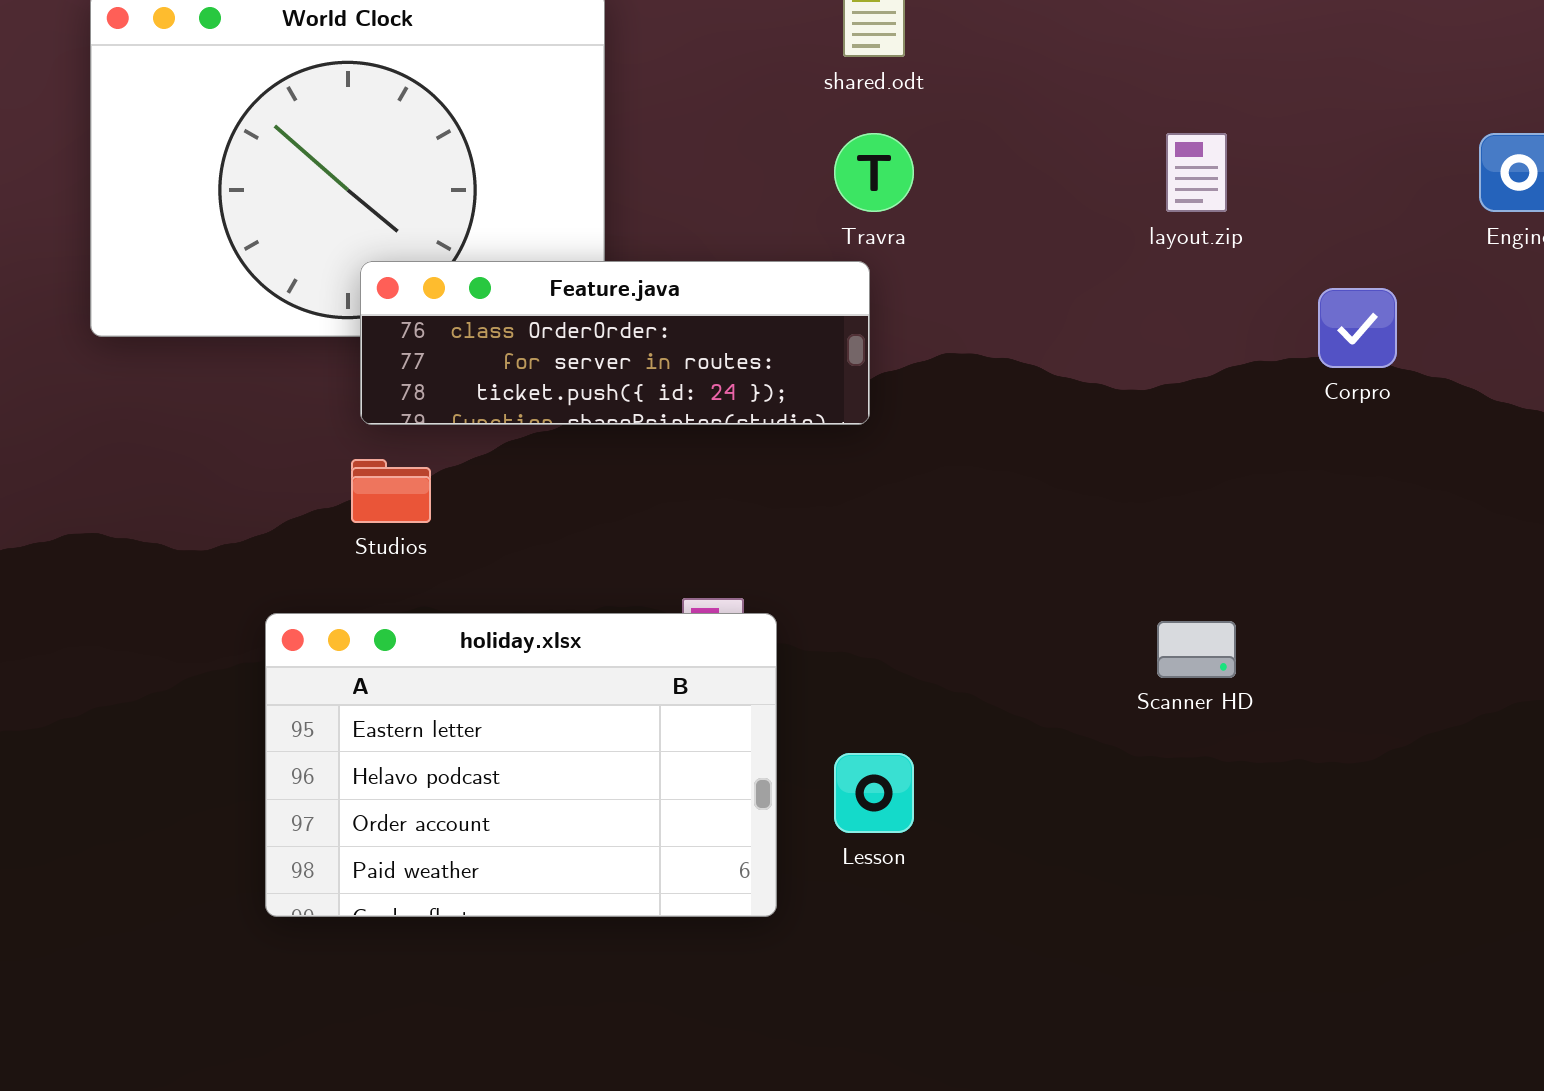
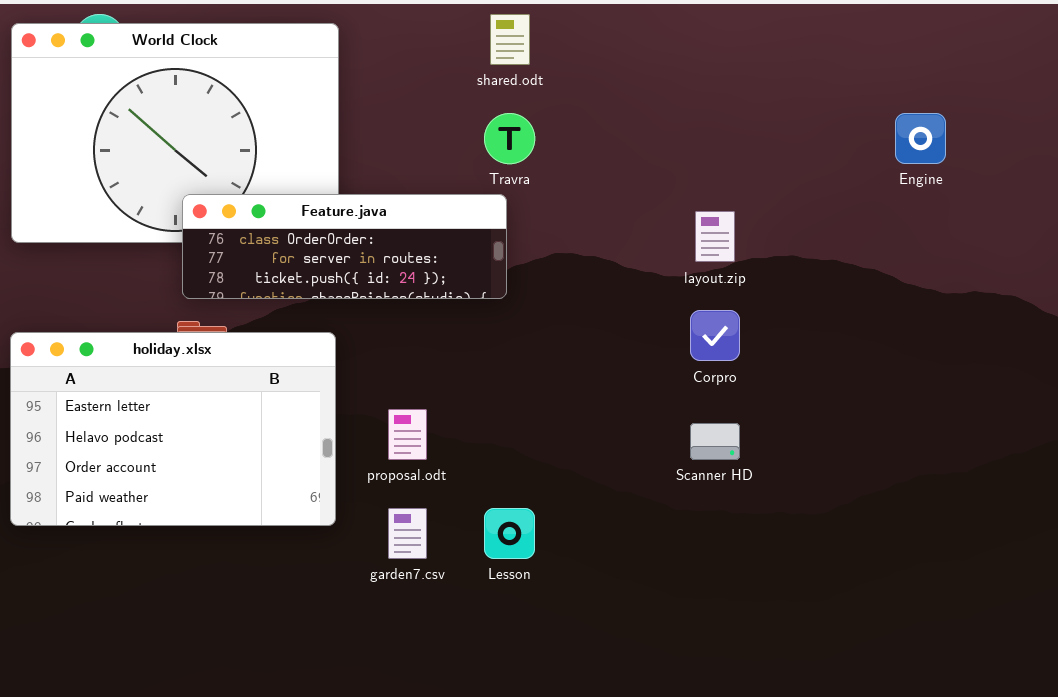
layout.zip: [1166,133,1227,212] -> [695,211,735,262], moved
Corpro: [1318,288,1397,368] -> [690,310,740,361], moved
holiday.xlsx: [265,613,777,917] -> [10,332,336,526], moved

